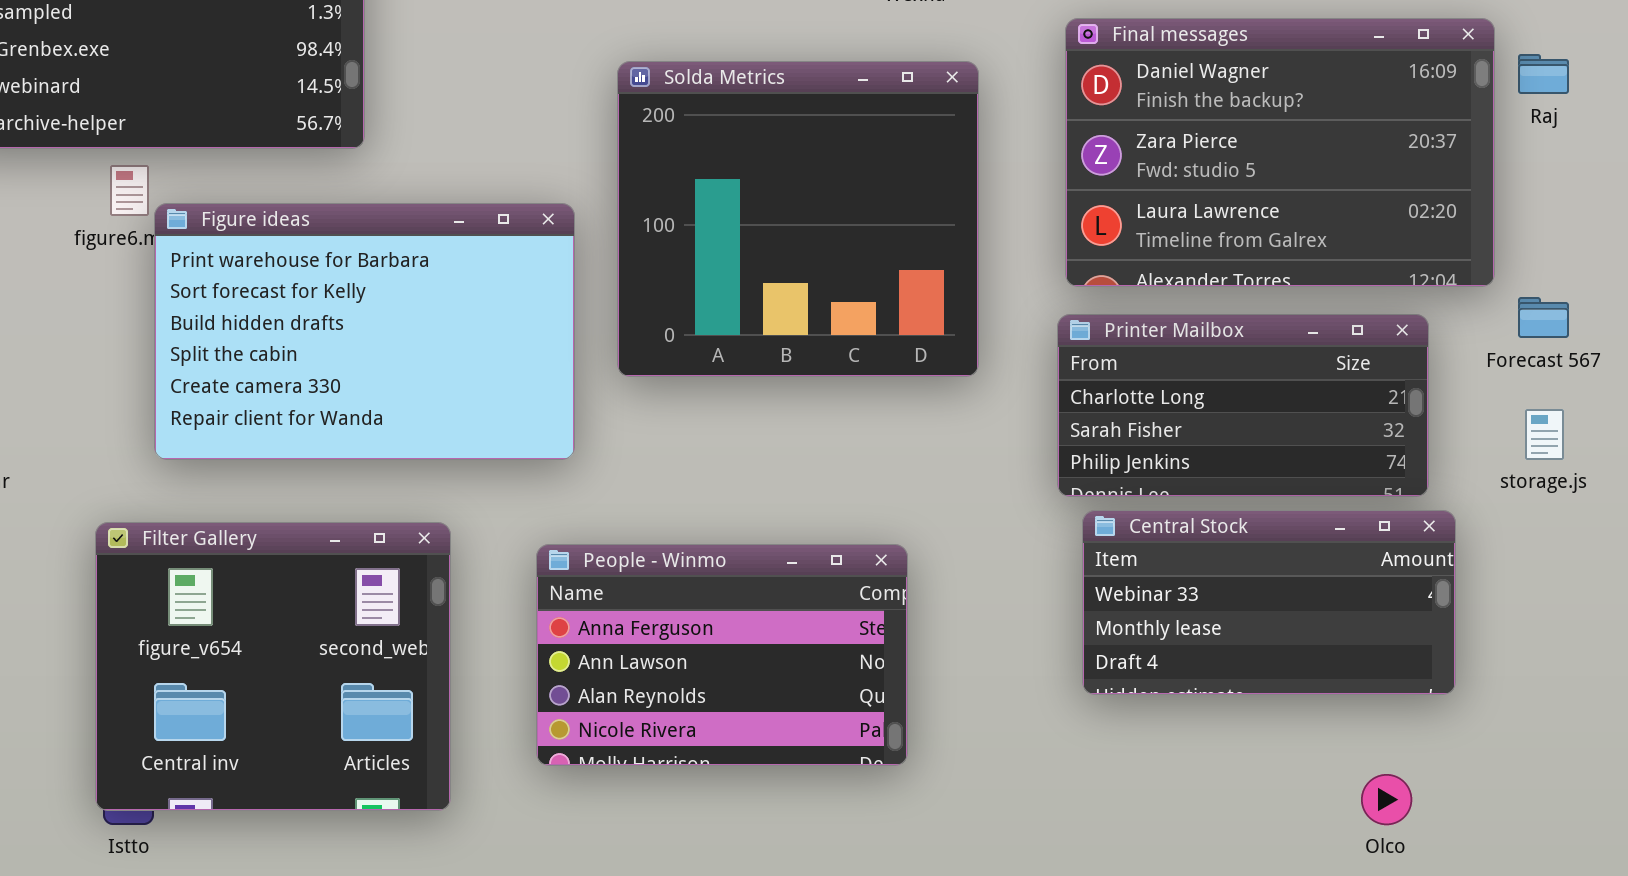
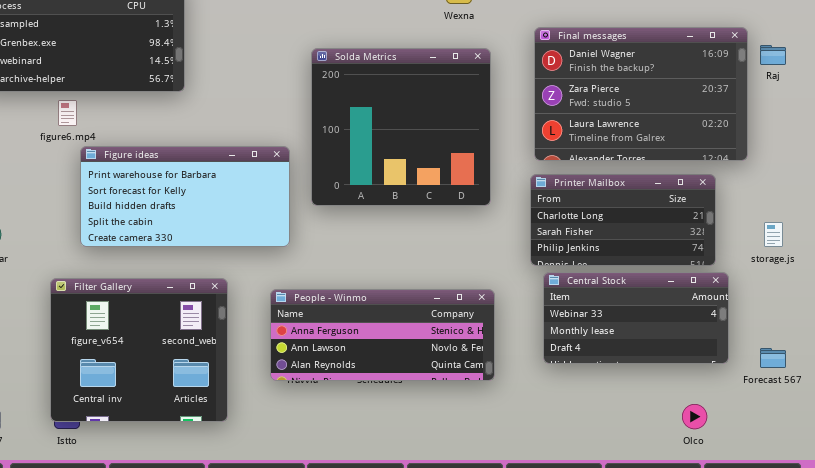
Figure ideas: [154,203,575,460] -> [80,146,290,247], resized
Forecast 567: [1518,297,1569,338] -> [760,348,786,368], moved
People - Winmo: [536,544,908,766] -> [270,289,495,381], resized

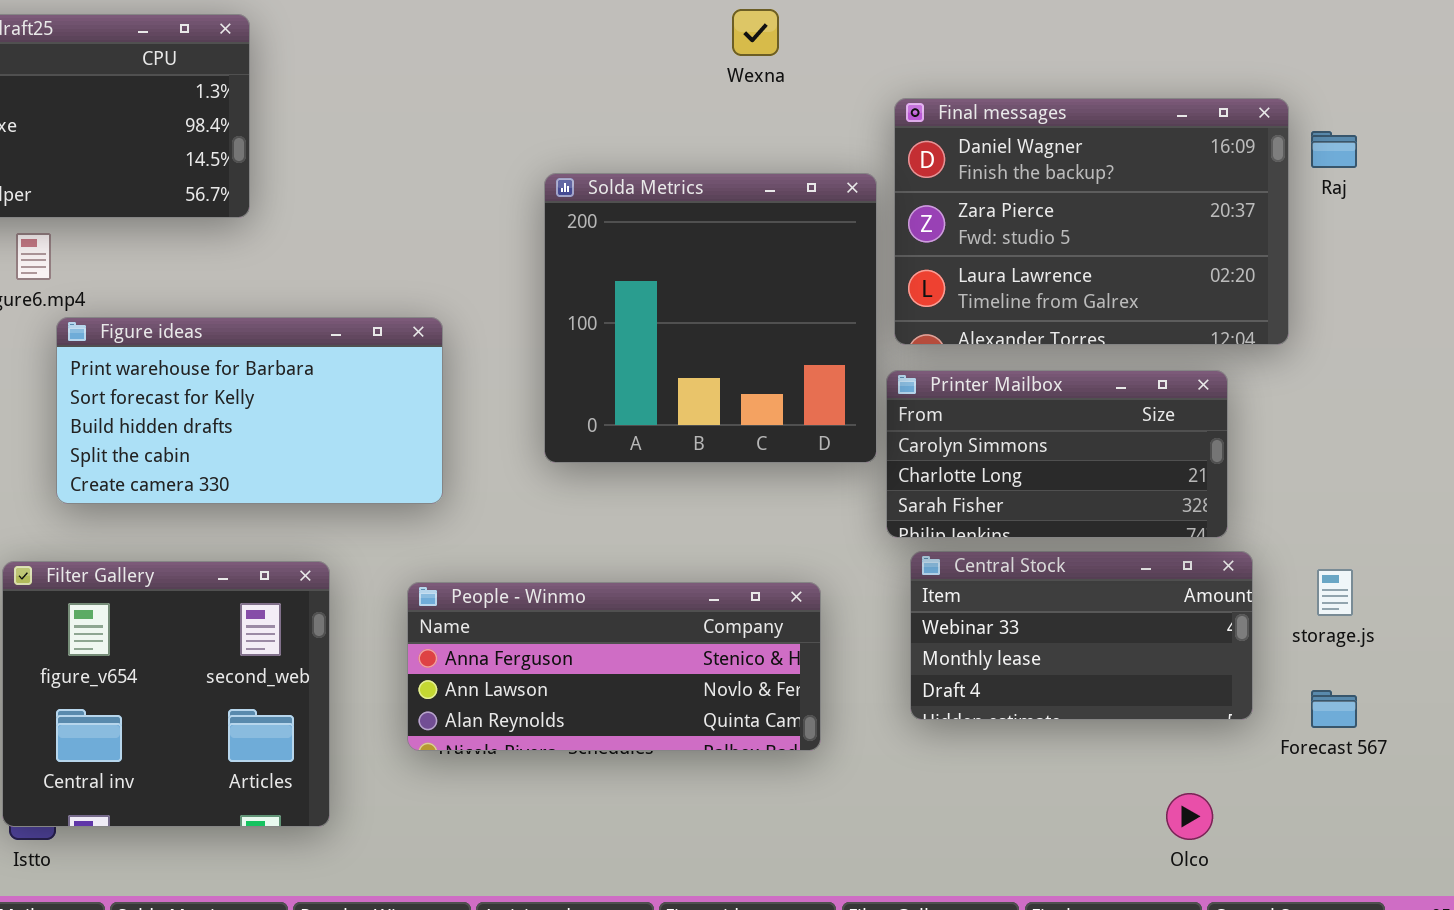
Solda Metrics: [311,48,491,206] -> [544,173,877,463], moved
Printer Mailbox: [530,174,716,266] -> [886,370,1228,538], scrolled up 1 row
storage.js: [764,222,783,247] -> [1317,569,1353,616], moved

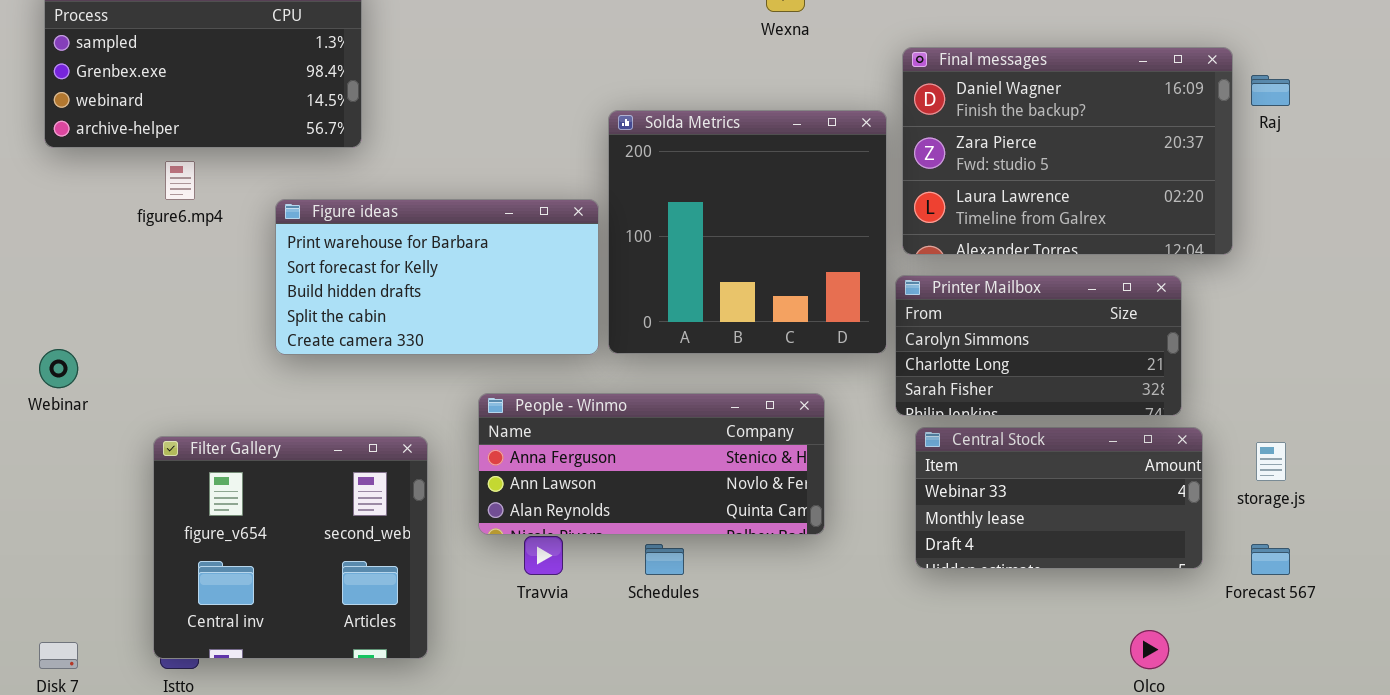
Figure ideas: [56,317,443,504] -> [275,199,599,355], moved
People - Winmo: [407,582,821,751] -> [478,393,825,535], moved

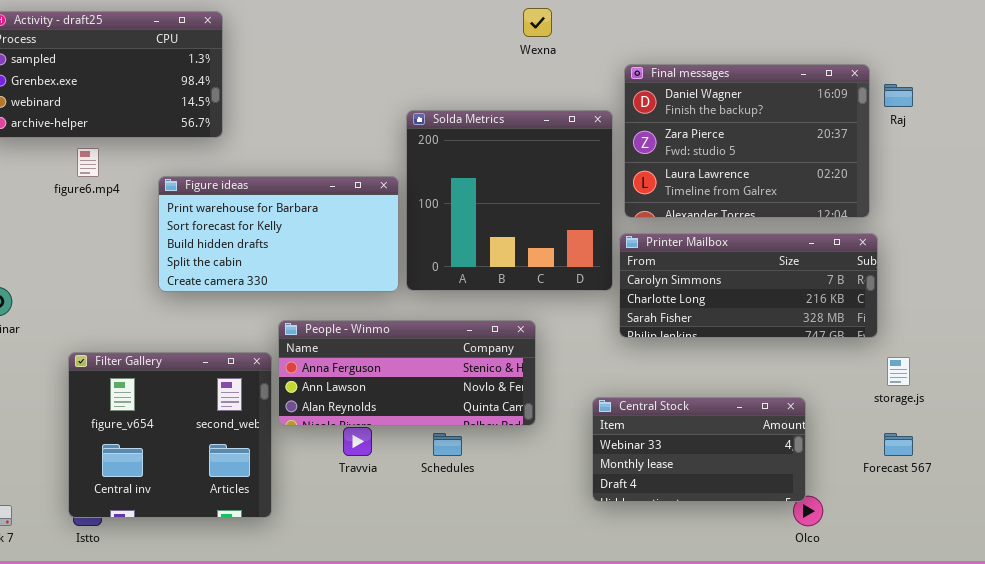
Printer Mailbox: [895,275,1182,416] -> [619,233,878,338], resized
People - Winmo: [478,393,825,535] -> [278,320,536,426], moved
Central Stock: [915,427,1203,569] -> [592,397,806,502], moved

